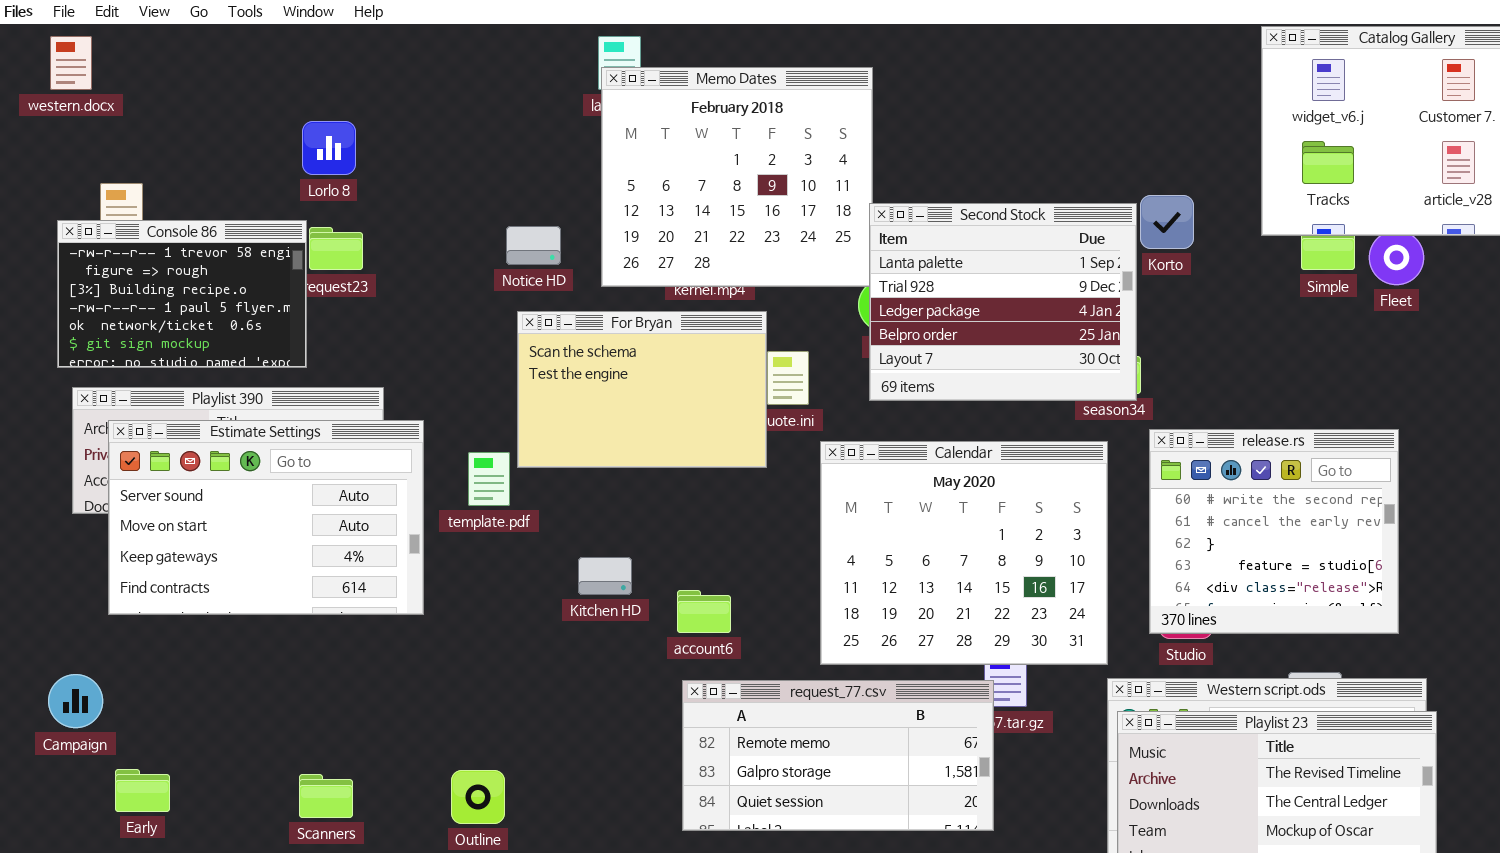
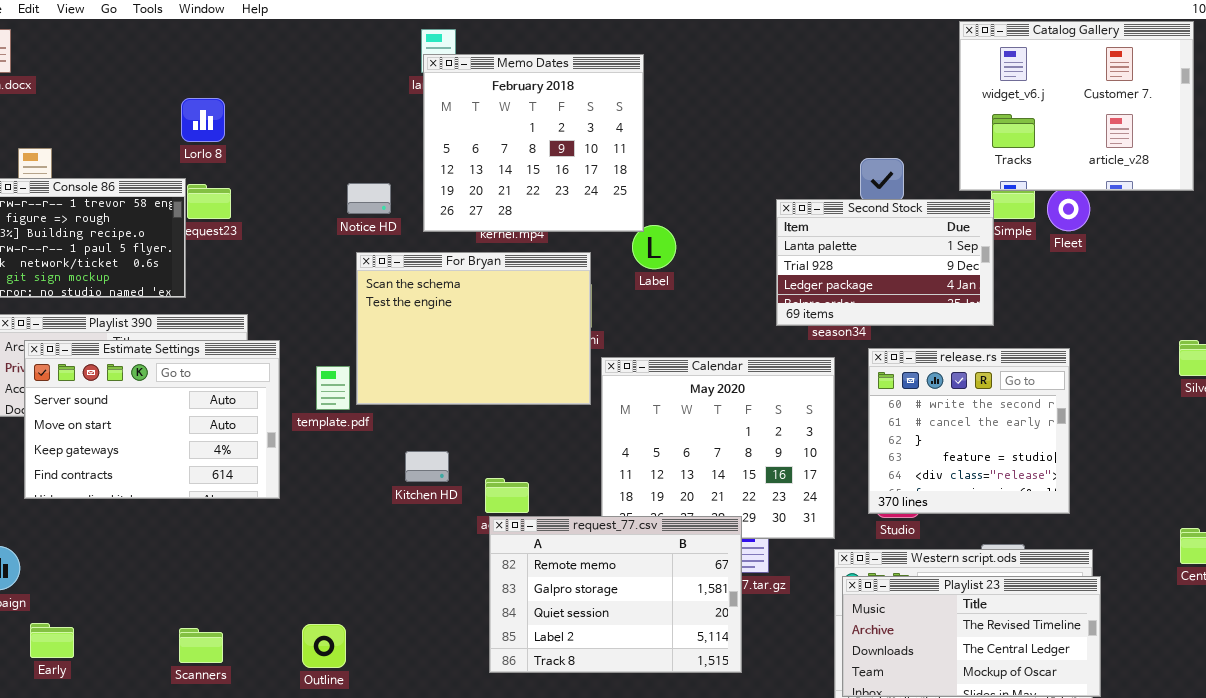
Second Stock: [869,203,1137,401] -> [776,199,994,326], moved, resized
For Bryan: [517,311,767,468] -> [356,252,591,405], resized
request_77.csv: [682,680,994,831] -> [489,516,742,673], resized

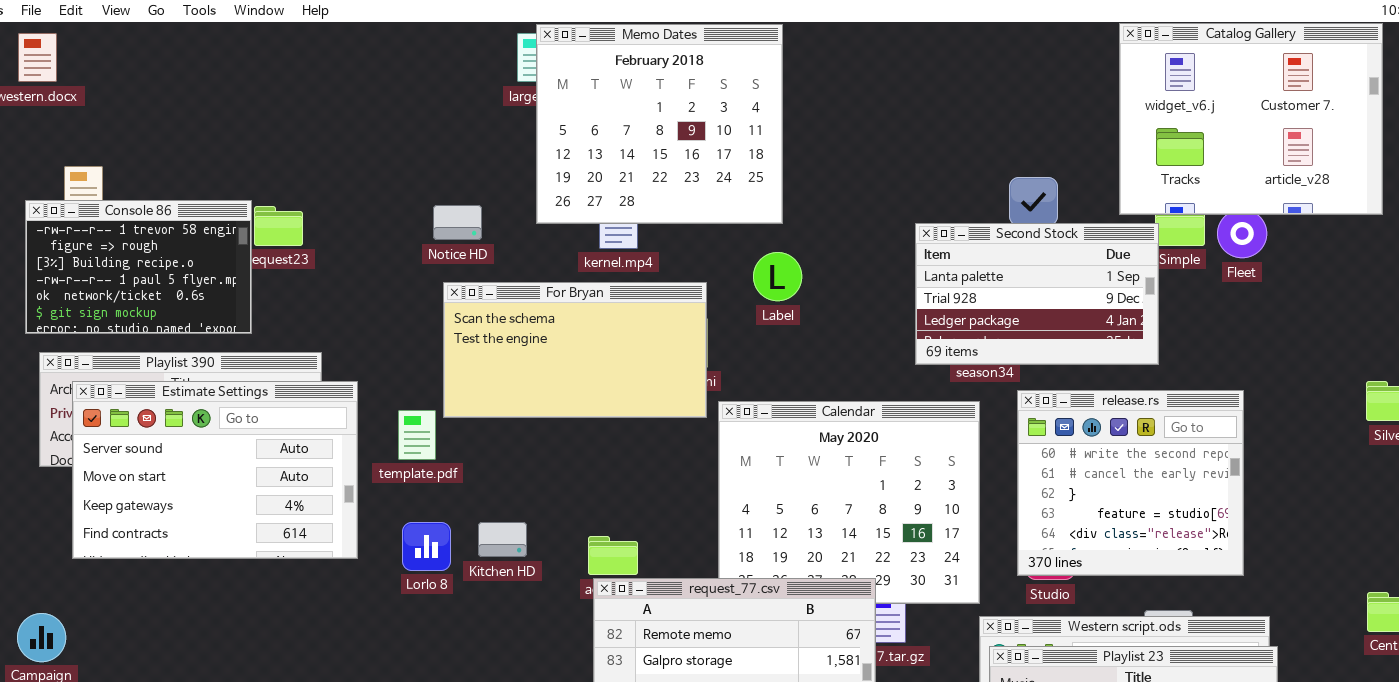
Memo Dates: [423,54,644,232] -> [536,24,783,224], moved
Lorlo 8: [181,98,225,142] -> [402,522,451,571], moved
For Bryan: [356,252,591,405] -> [443,282,707,418], resized
Kitchen HD: [405,451,449,482] -> [478,522,527,557], moved

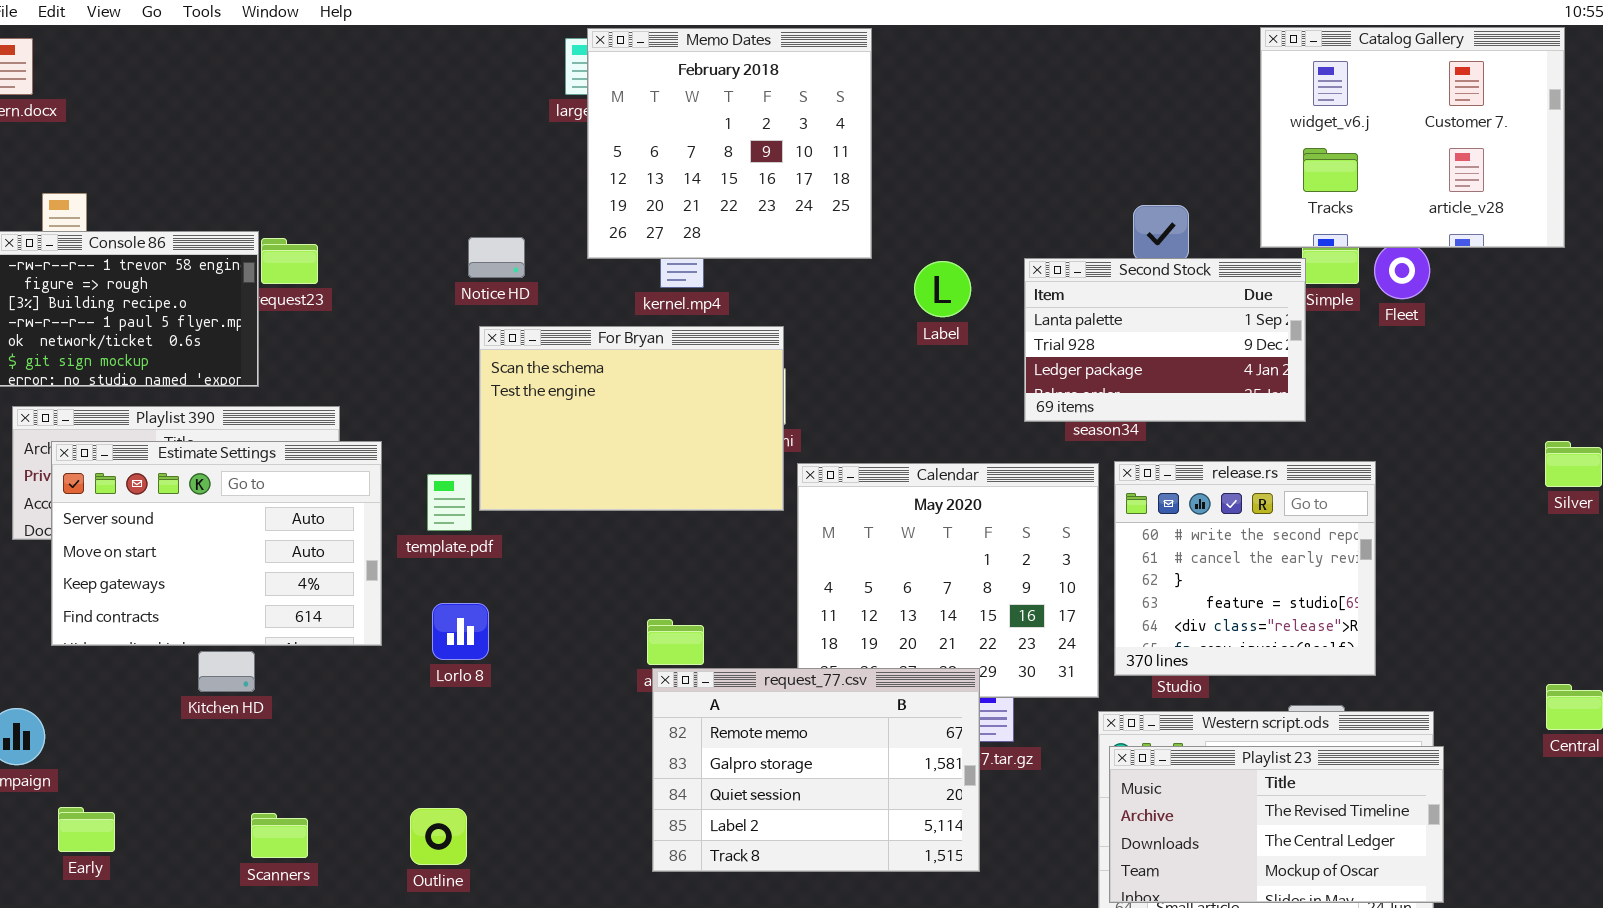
Label: [753,252,802,301] -> [914,261,971,317], moved
For Bryan: [443,282,707,418] -> [479,326,784,511], resized
release.rs: [1017,390,1244,576] -> [1114,461,1376,676], moved
Kitchen HD: [478,522,527,557] -> [198,651,255,692], moved

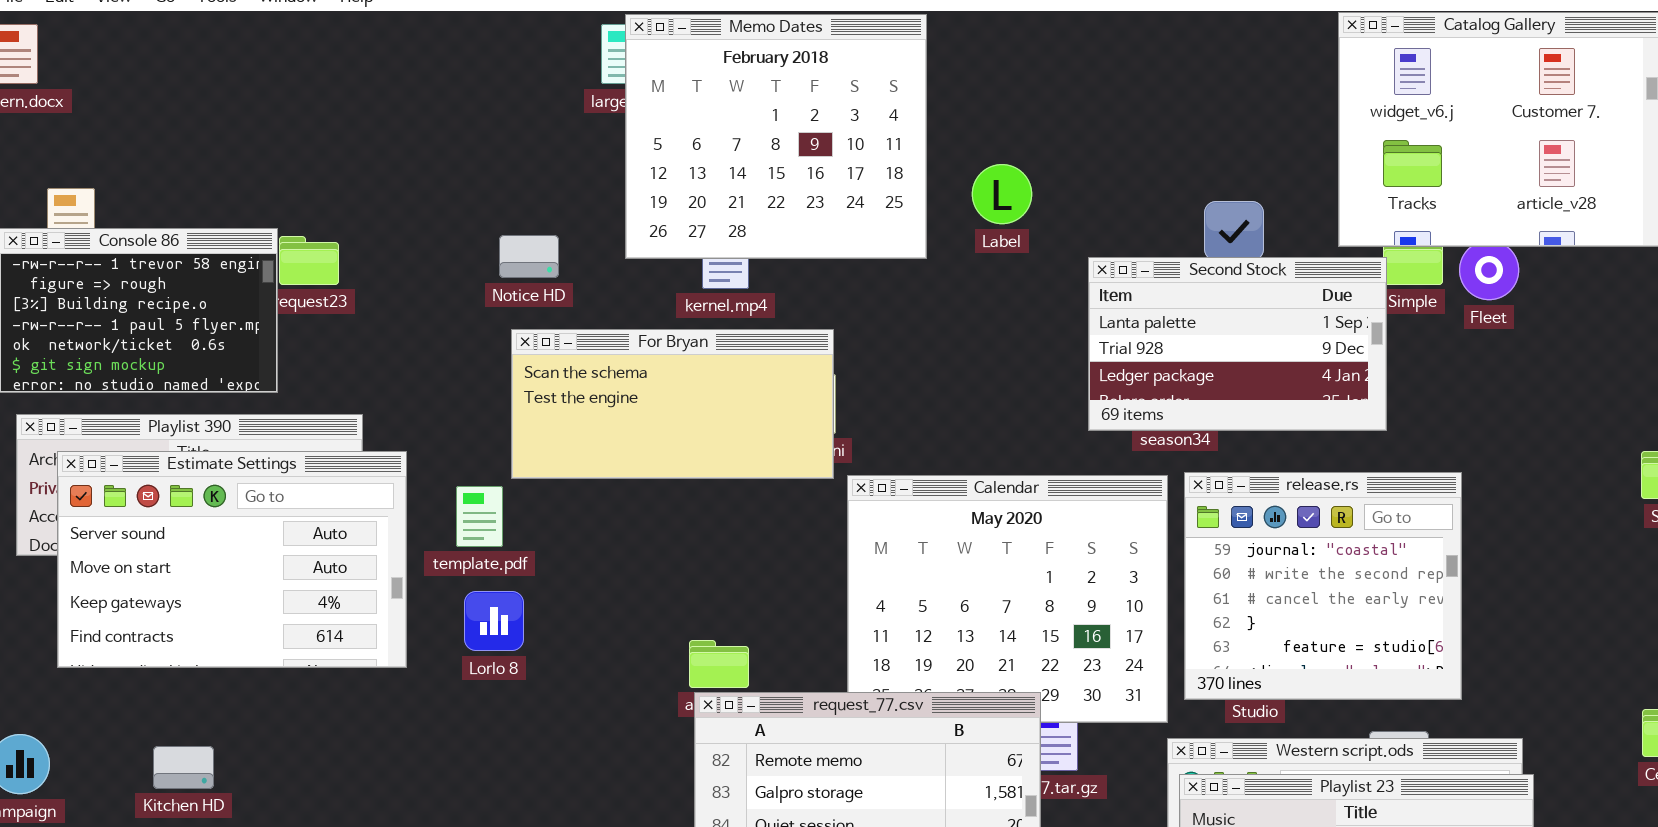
Label: [914,261,971,317] -> [972,164,1032,224], moved
For Bryan: [479,326,784,511] -> [511,329,834,479], resized
release.rs: [1114,461,1376,676] -> [1184,472,1462,700], scrolled up 1 row
Lorlo 8: [432,603,489,660] -> [464,591,524,651], moved
Kitchen HD: [198,651,255,692] -> [153,746,214,789], moved

